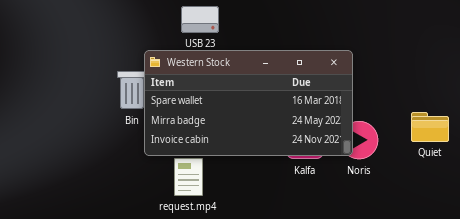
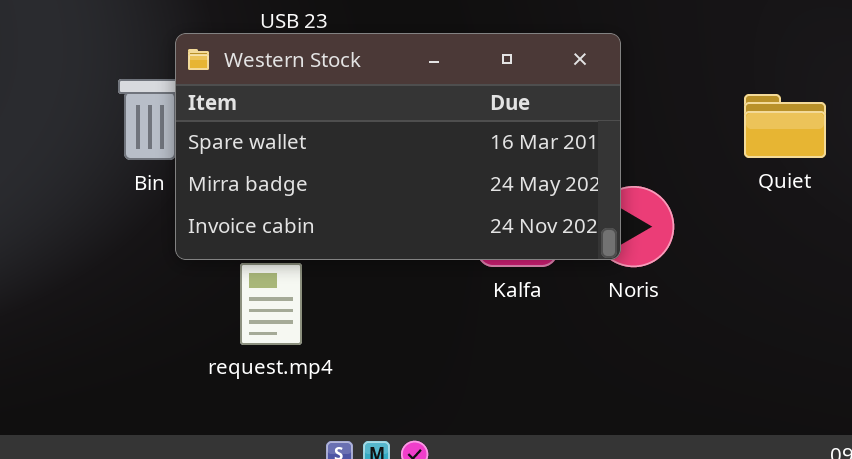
Quiet: [411,112,449,142] -> [744,94,826,158], moved

